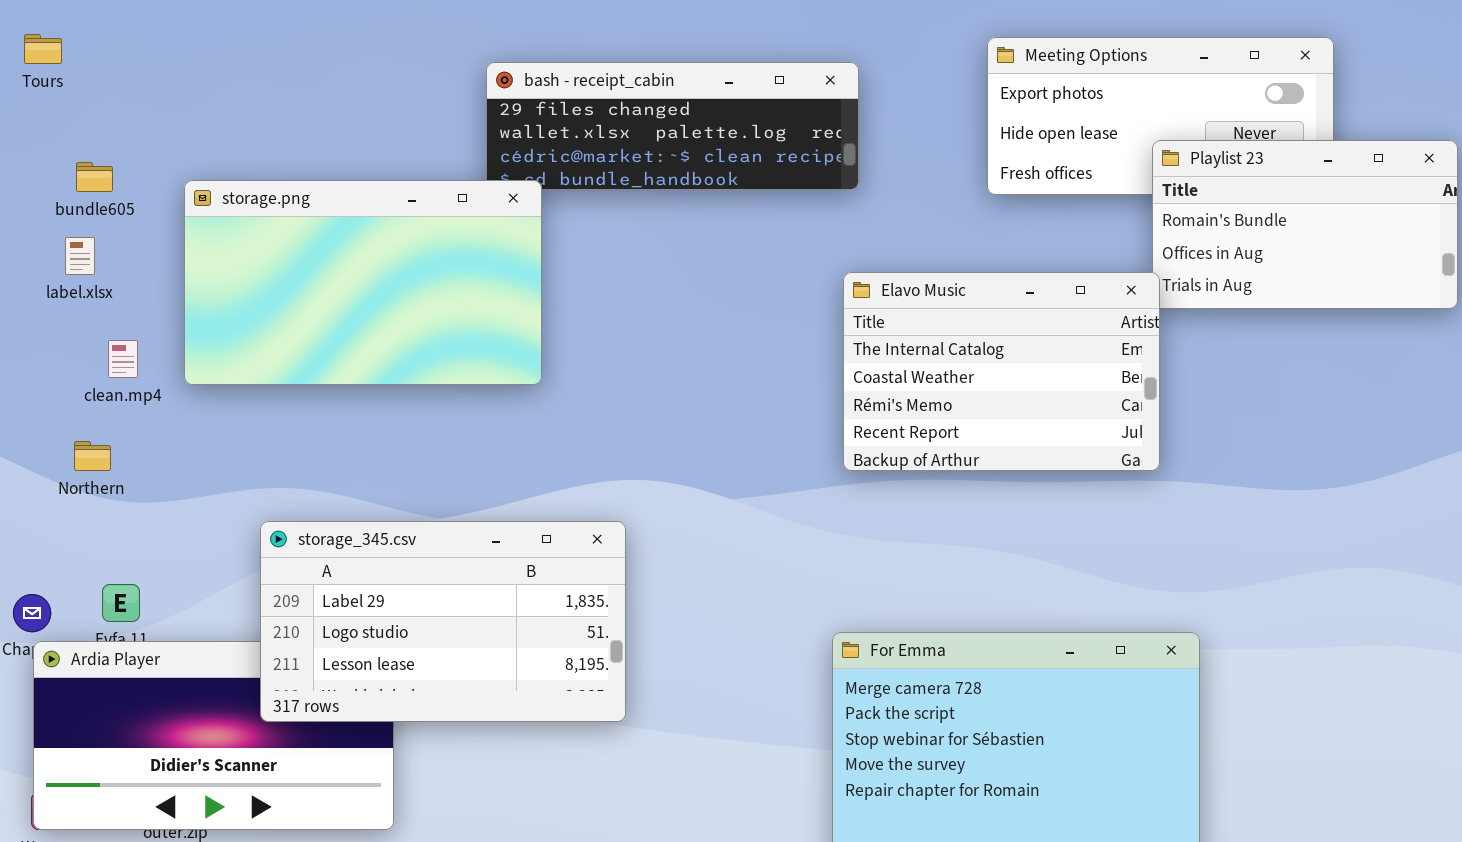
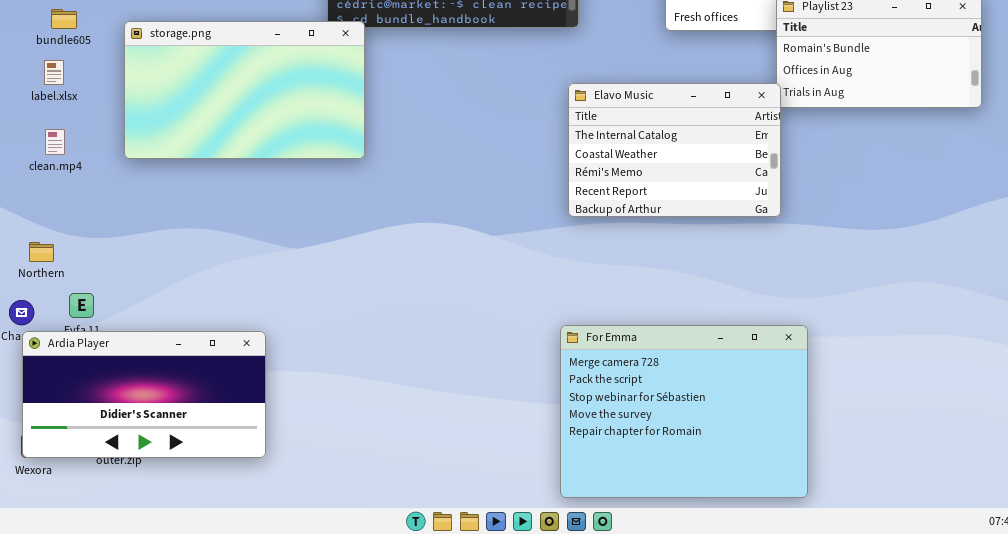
clean.mp4: [108,340,138,378] -> [45,129,65,155], moved
Northern: [74,441,111,471] -> [29,242,54,262], moved
storage_345.csv: [260,521,626,722] -> none, closed

